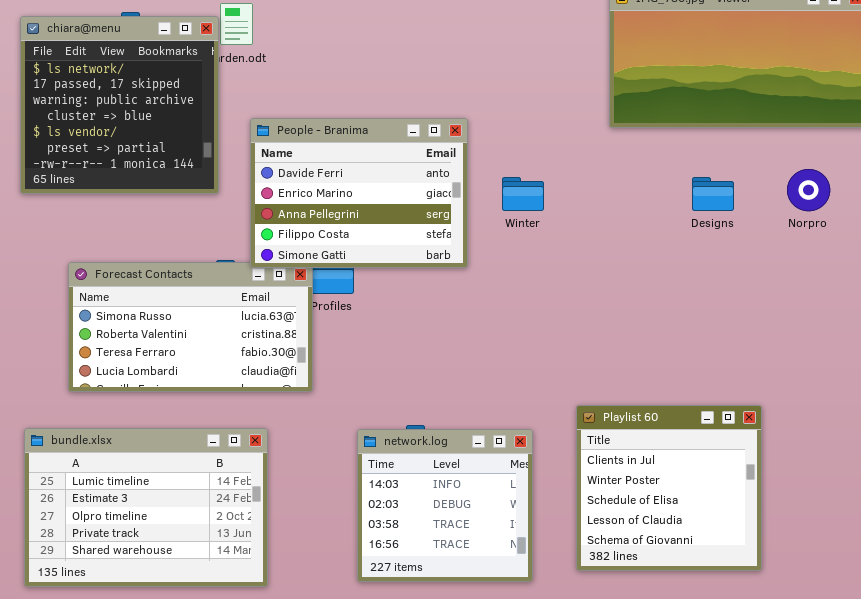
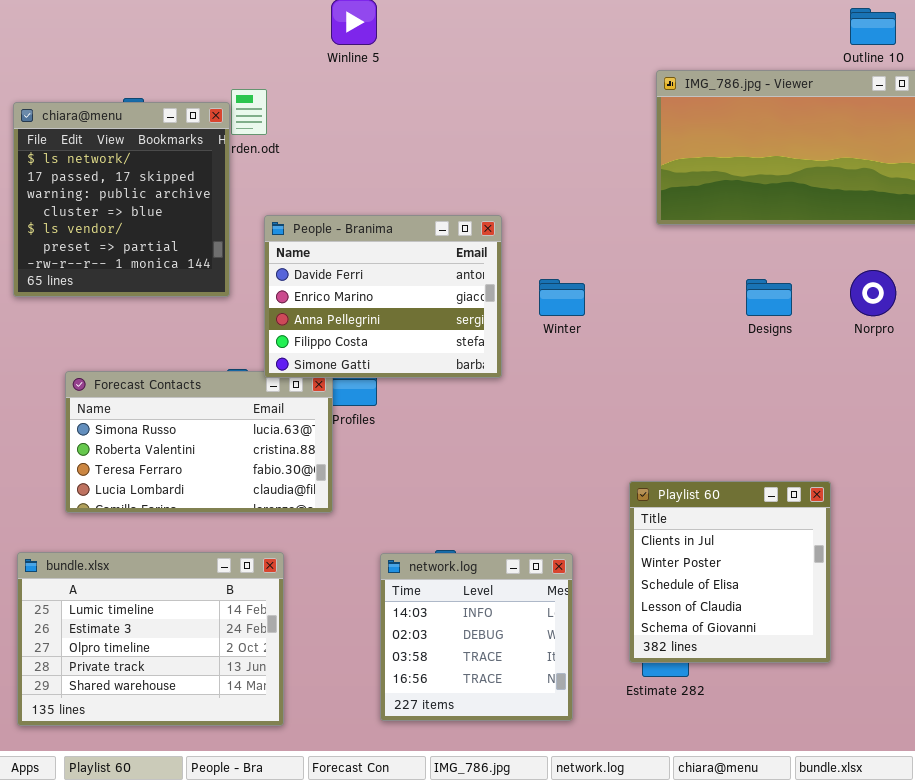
Playlist 60: [576,405,762,571] -> [629,481,831,663], moved

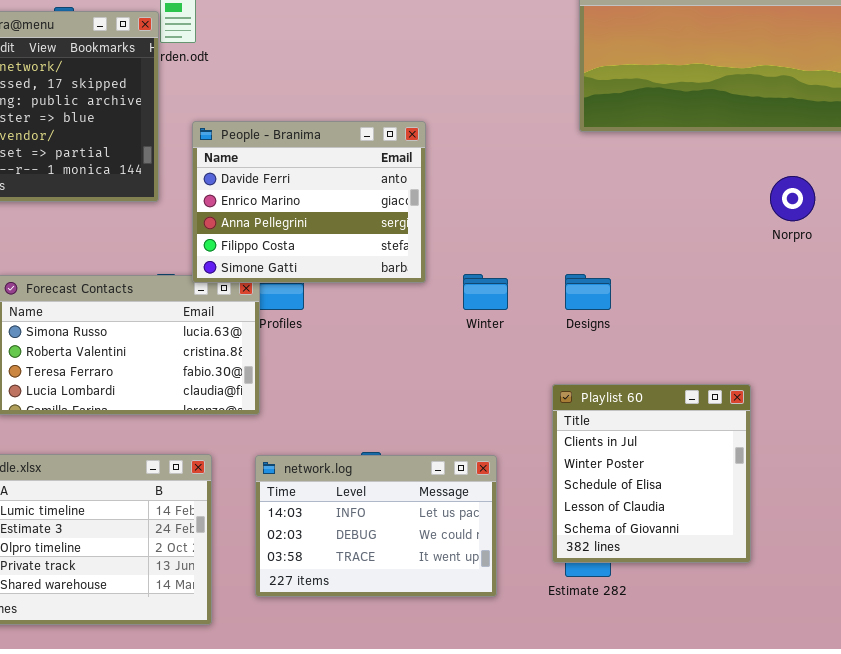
Winter: [539,279,585,316] -> [463,274,508,310], moved
Designs: [746,279,792,316] -> [565,274,611,310], moved
network.log: [380,553,573,721] -> [255,455,497,597], resized

